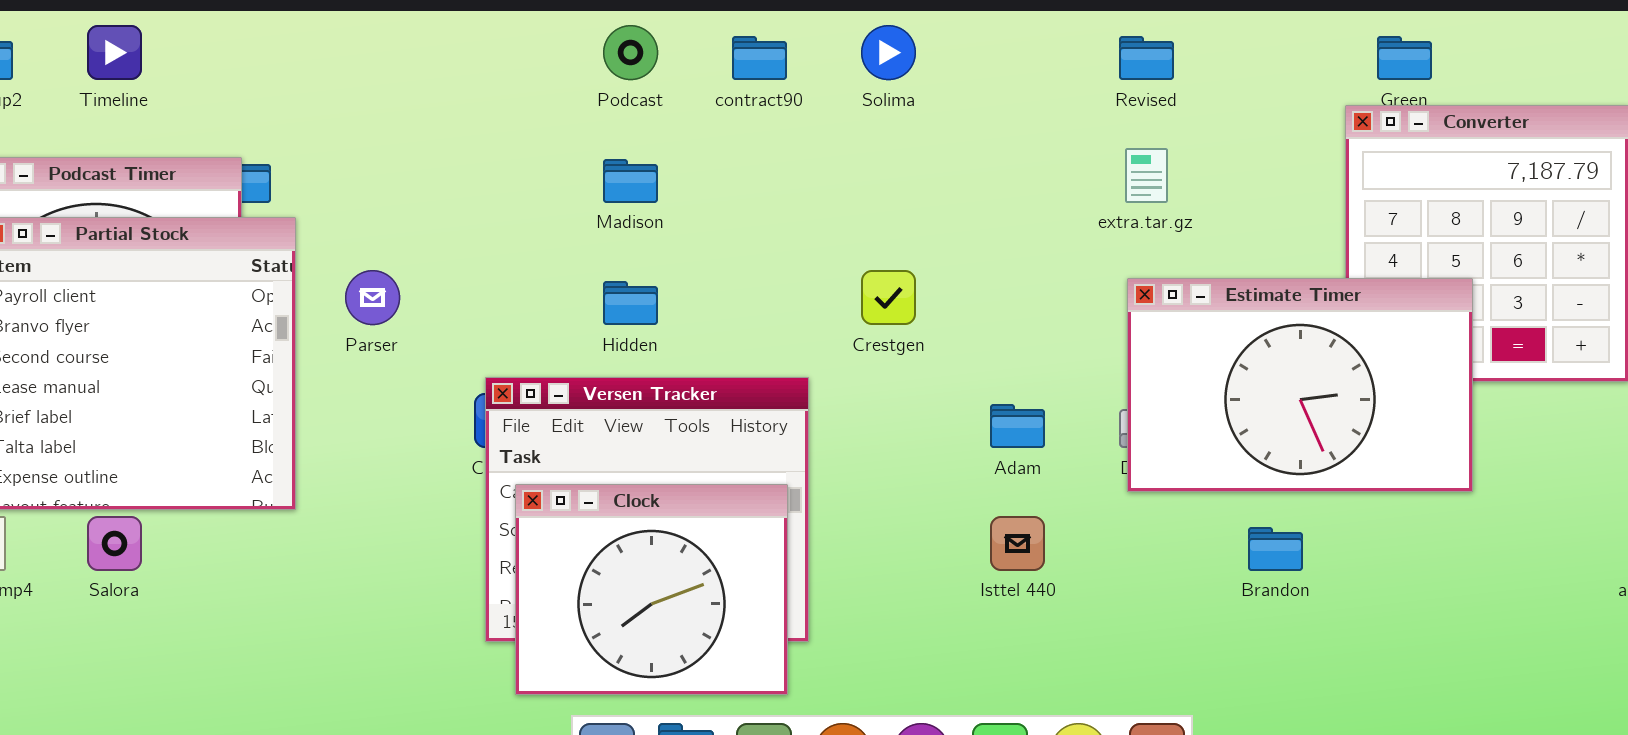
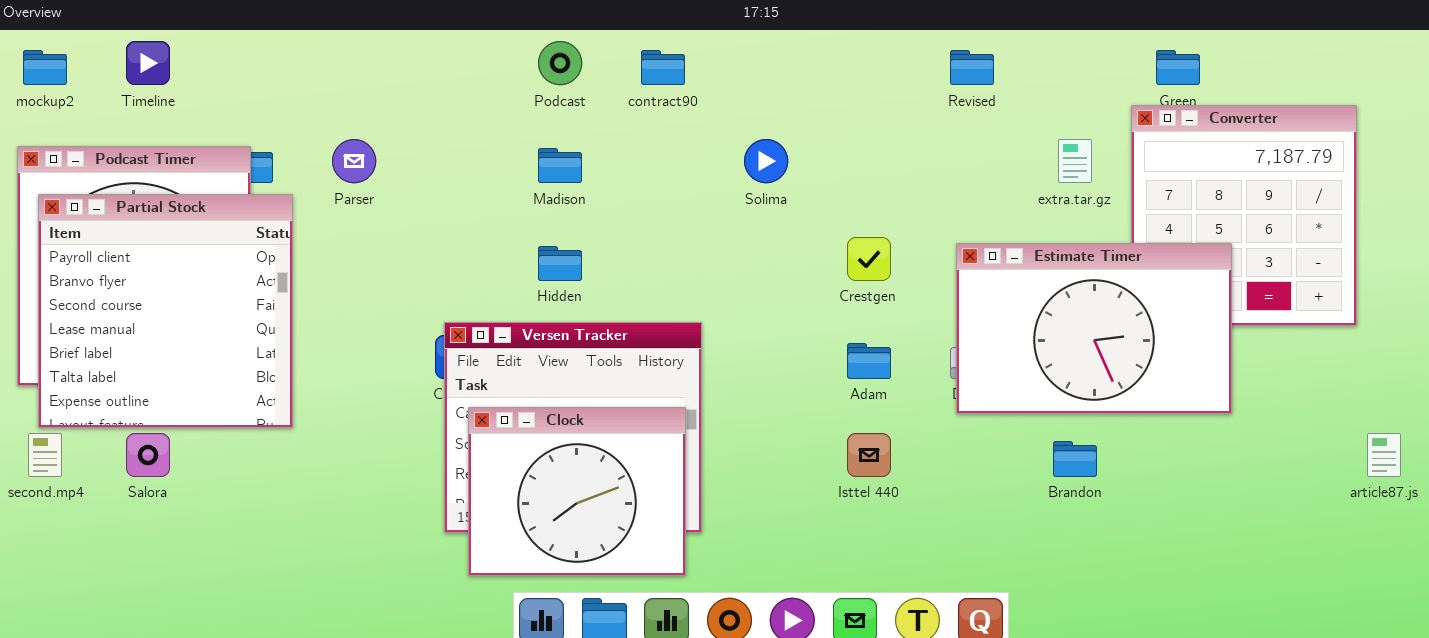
Solima: [861,25,916,80] -> [744,139,788,183], moved
extra.tar.gz: [1125,148,1168,203] -> [1058,139,1092,183], moved
Parser: [345,270,400,325] -> [332,139,376,183], moved
Crestgen: [861,270,916,325] -> [847,237,891,281], moved

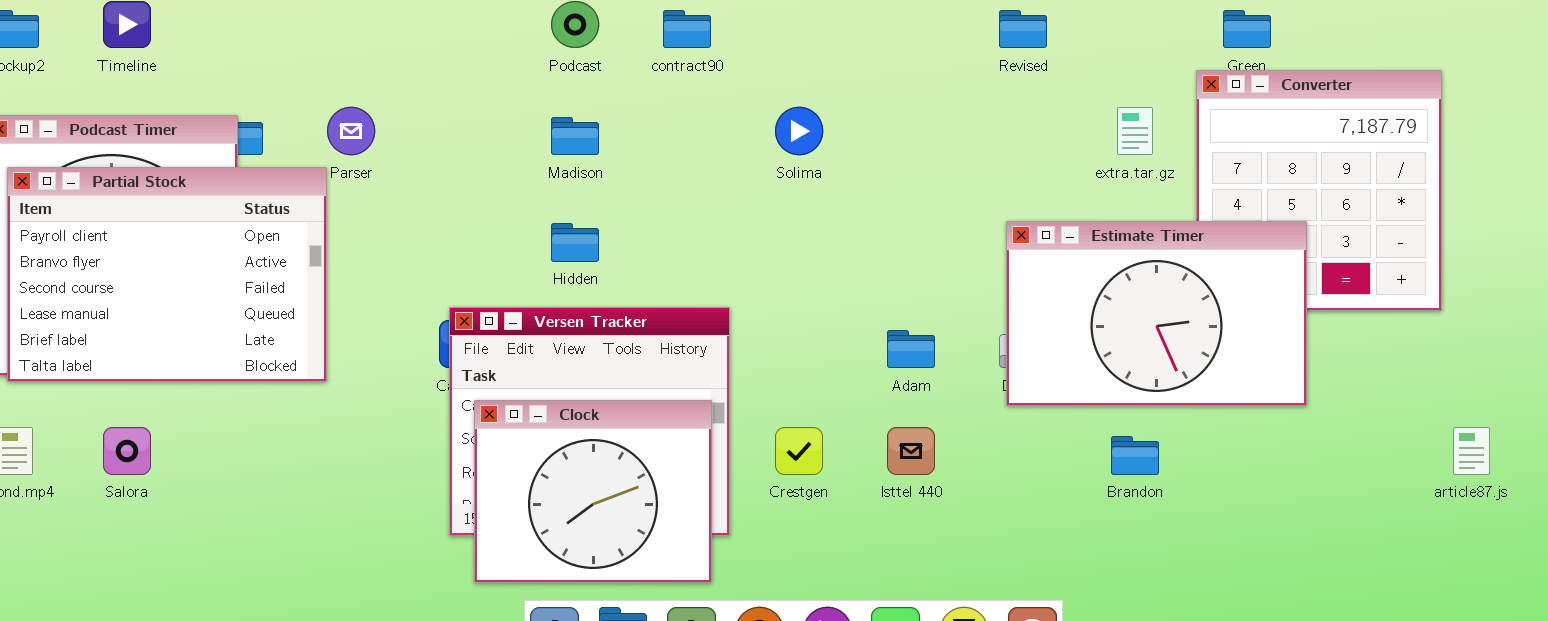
Partial Stock: [38,194,293,428] -> [7,167,327,382], resized
Crestgen: [847,237,891,281] -> [775,427,823,475], moved

